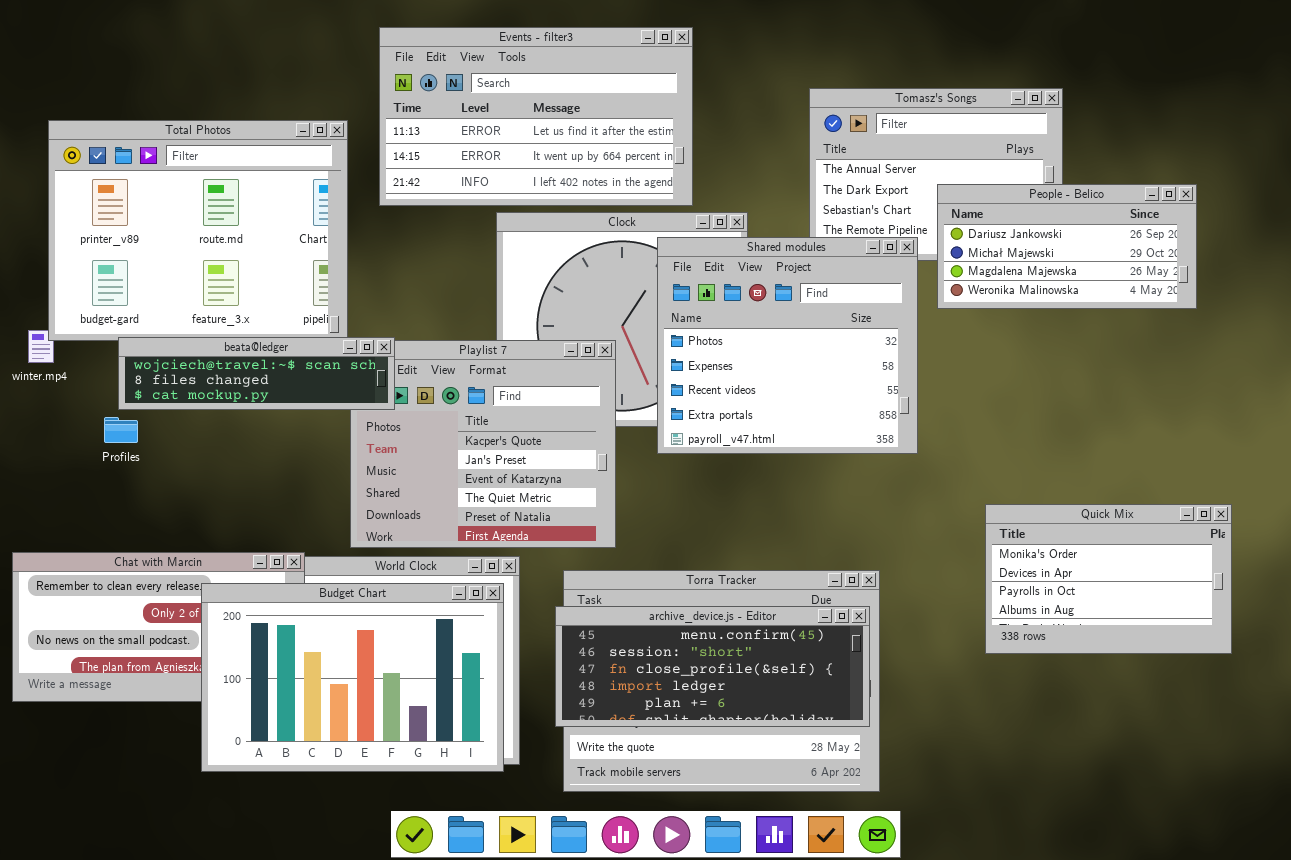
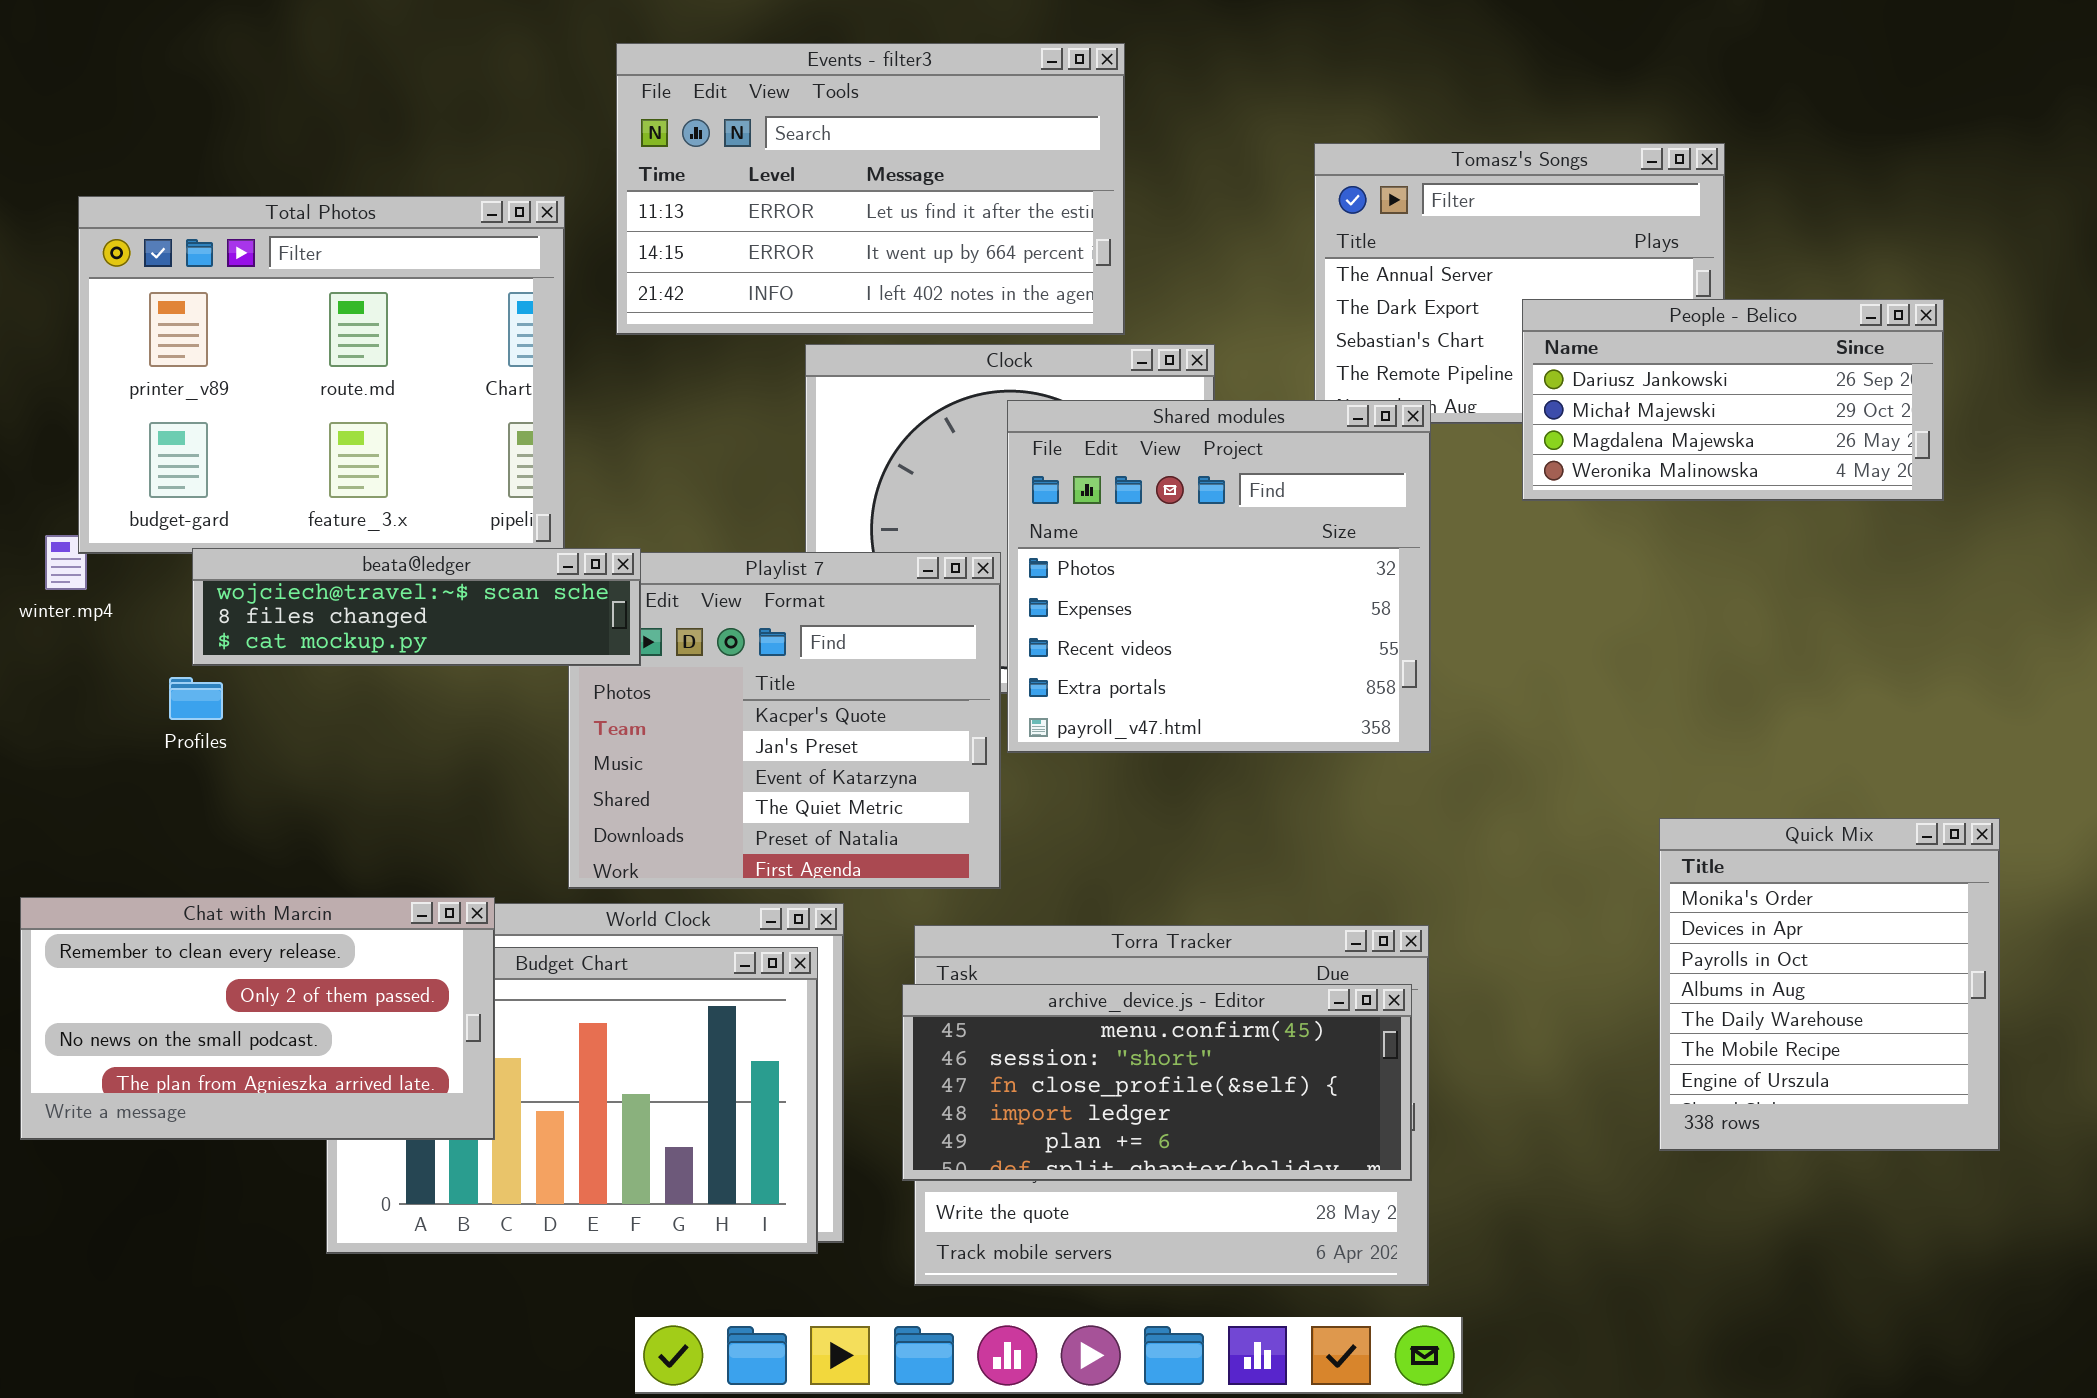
Shared modules: [657,237,918,454] -> [1007,400,1431,753], moved
Quick Mix: [985,504,1232,654] -> [1659,818,2000,1151], resized
Chat with Marcin: [12,552,305,702] -> [20,897,495,1140], raised

